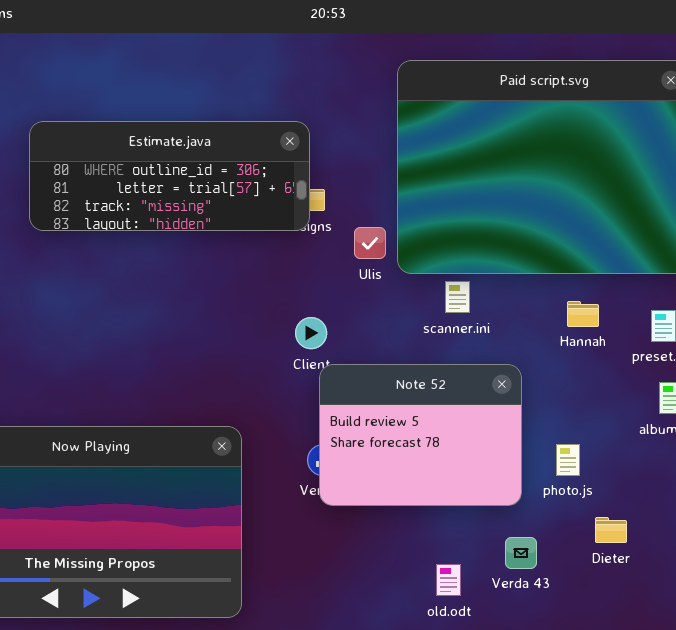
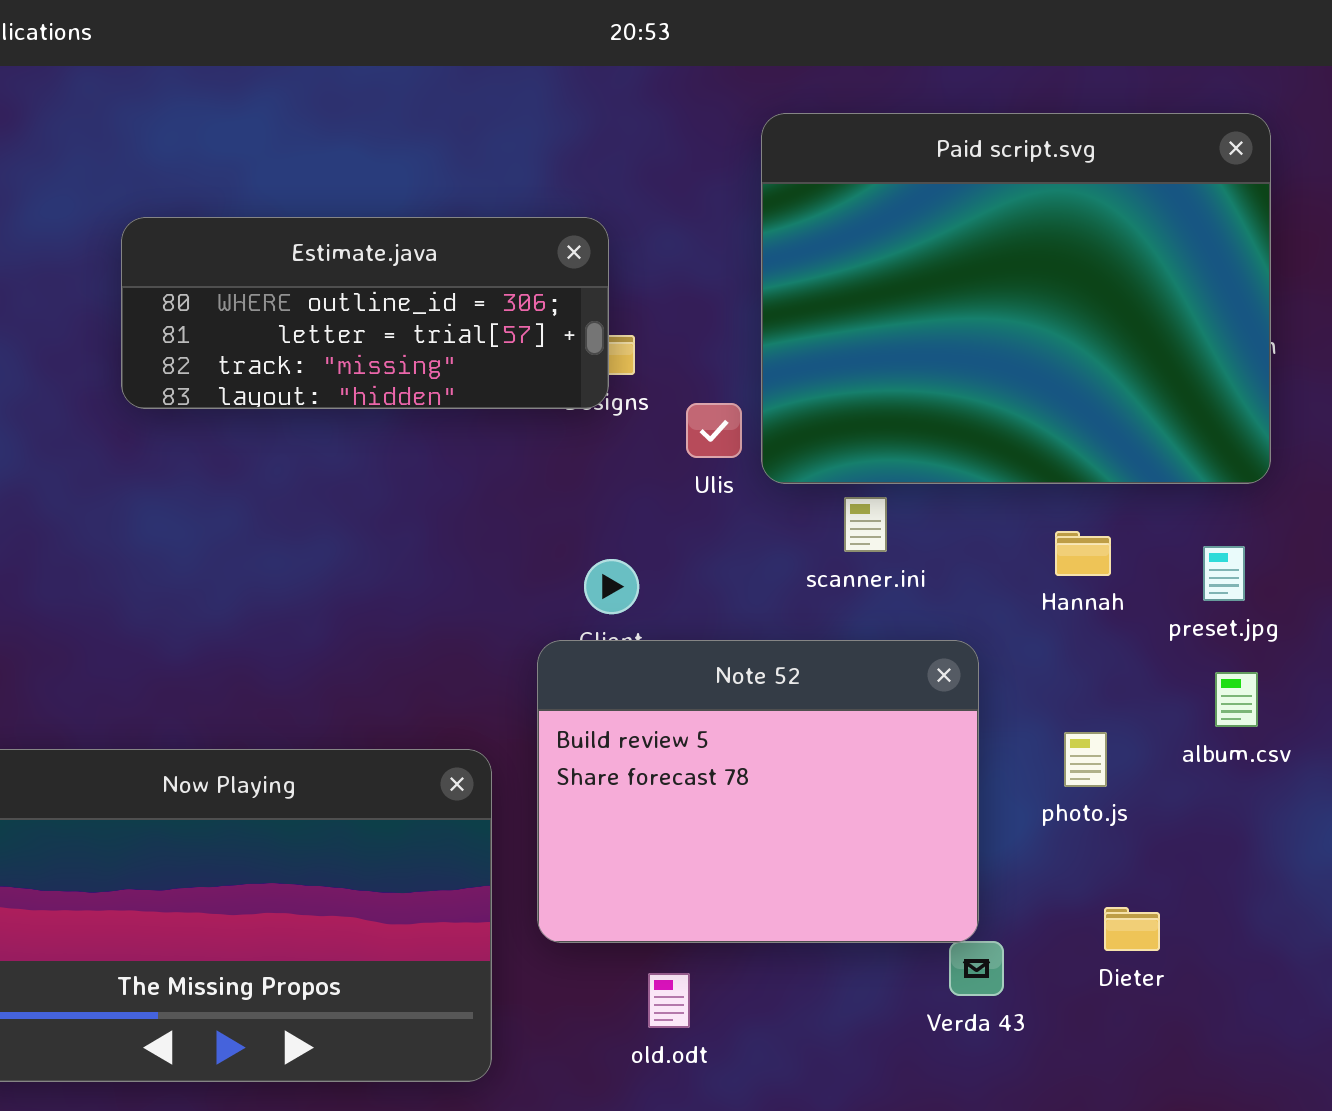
Note 52: [319,364,522,506] -> [537,640,979,943], resized
photo.js: [556,444,580,476] -> [1064,732,1107,787], moved
old.odt: [436,564,461,596] -> [648,973,690,1028], moved

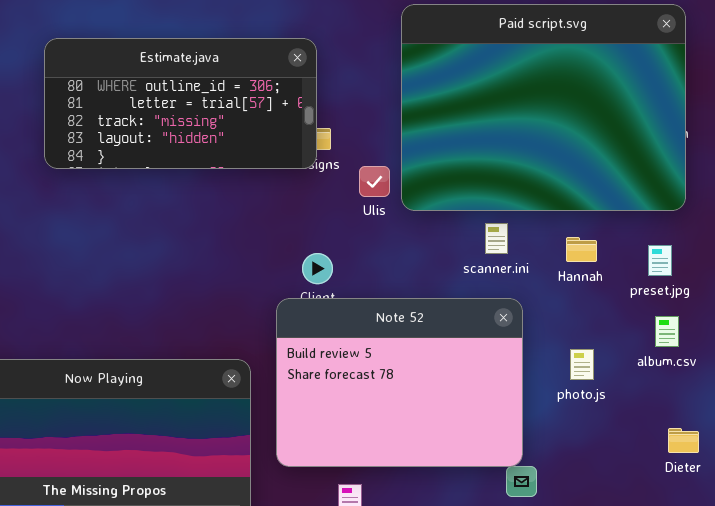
Estimate.java: [121,217,609,409] -> [44,38,317,169], resized
scanner.ini: [844,497,887,552] -> [485,223,508,254], moved
Dieter: [1104,907,1160,951] -> [668,428,699,453], moved

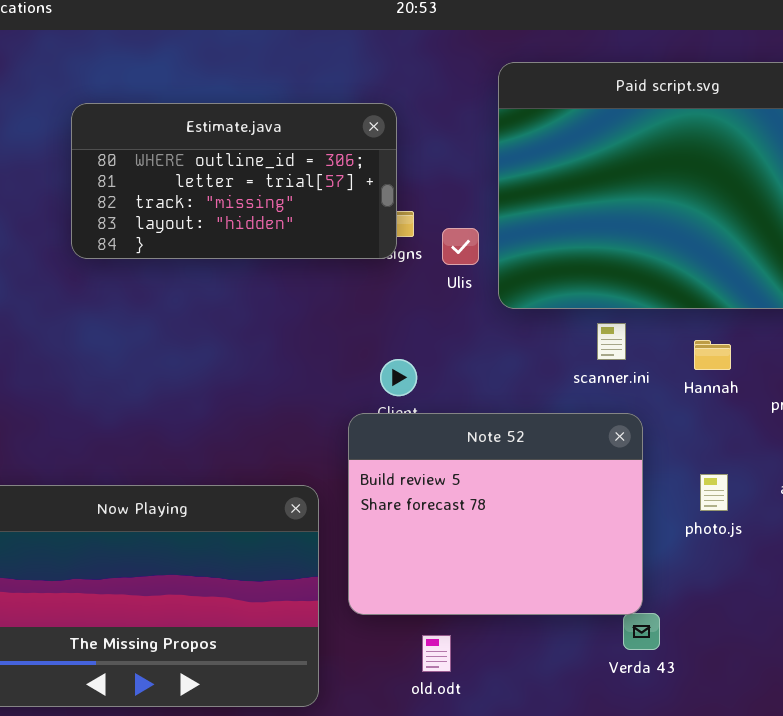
Ulis: [359,166,390,197] -> [442,228,479,265], moved

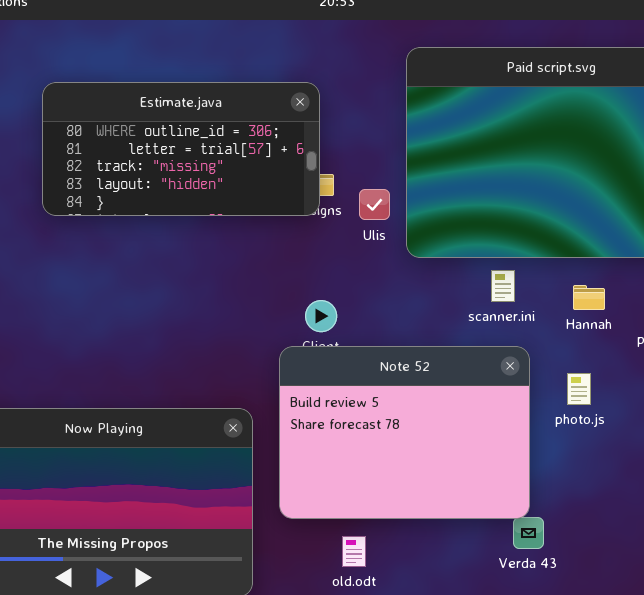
photo.js: [700,474,728,511] -> [567,373,591,405], moved

